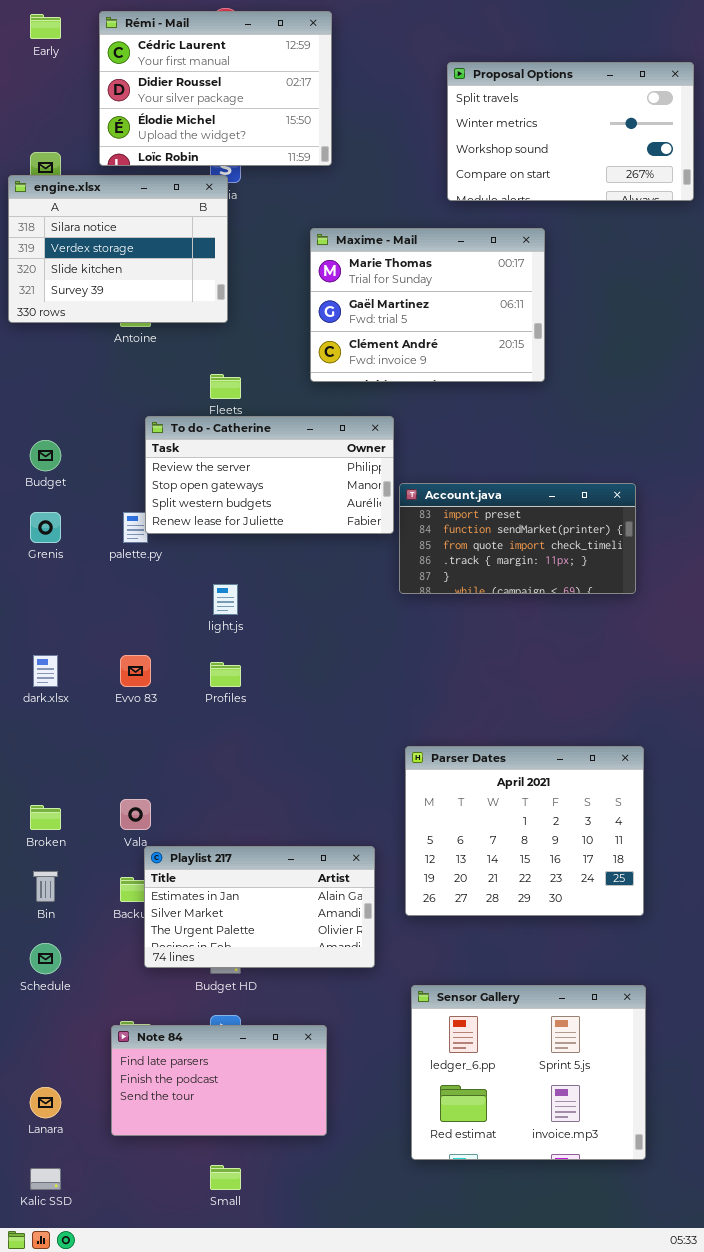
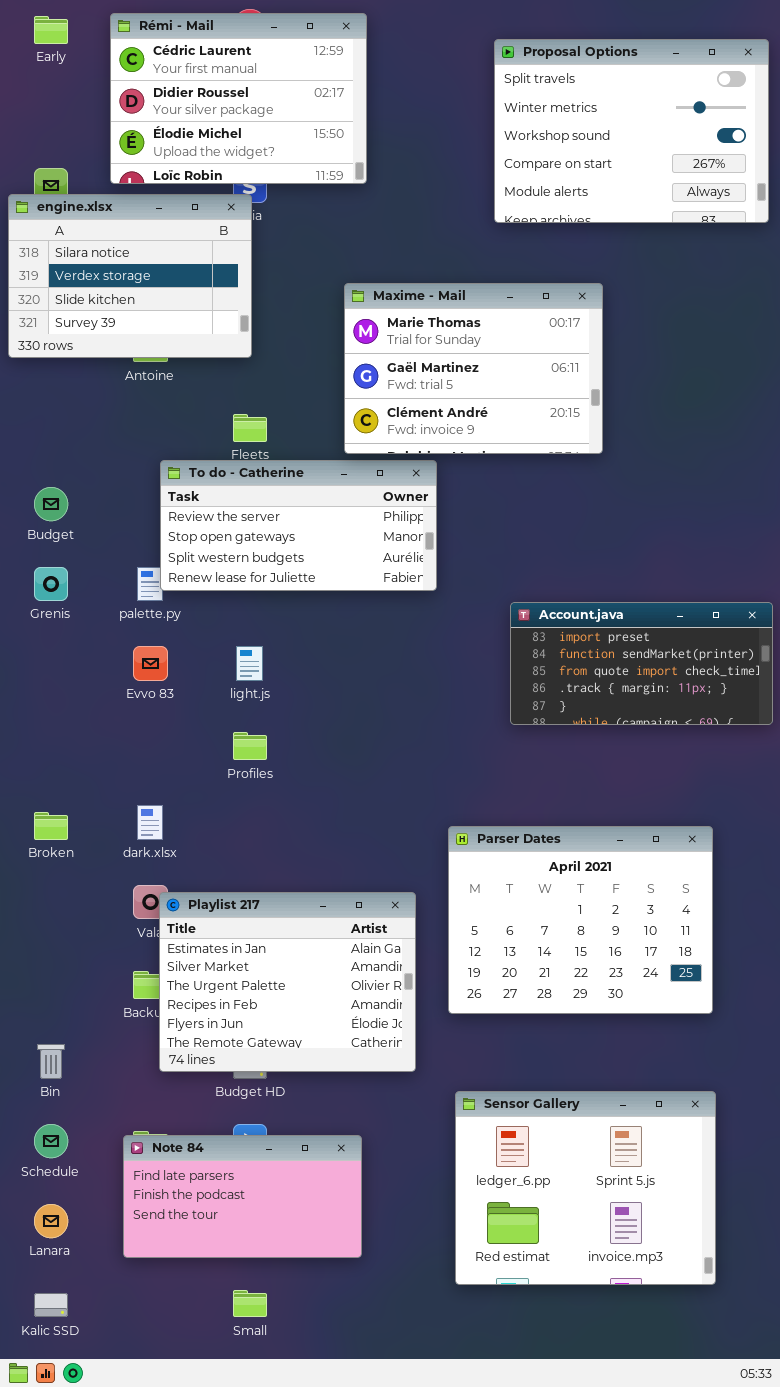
Proposal Options: [447,62,694,201] -> [494,39,769,223], resized
Maxime - Mail: [310,228,545,382] -> [344,283,603,454], moved
Account.java: [399,483,636,594] -> [510,602,773,725], moved
dark.xlsx: [33,655,58,687] -> [137,805,163,840], moved
Evvo 83: [120,655,151,687] -> [133,646,168,681], moved
Broken: [30,805,61,830] -> [34,812,68,840], moved
Playlist 217: [144,846,375,968] -> [159,892,416,1072], resized
Bin: [33,871,58,902] -> [37,1044,65,1079], moved
Schedule: [30,943,61,974] -> [34,1124,68,1158], moved

